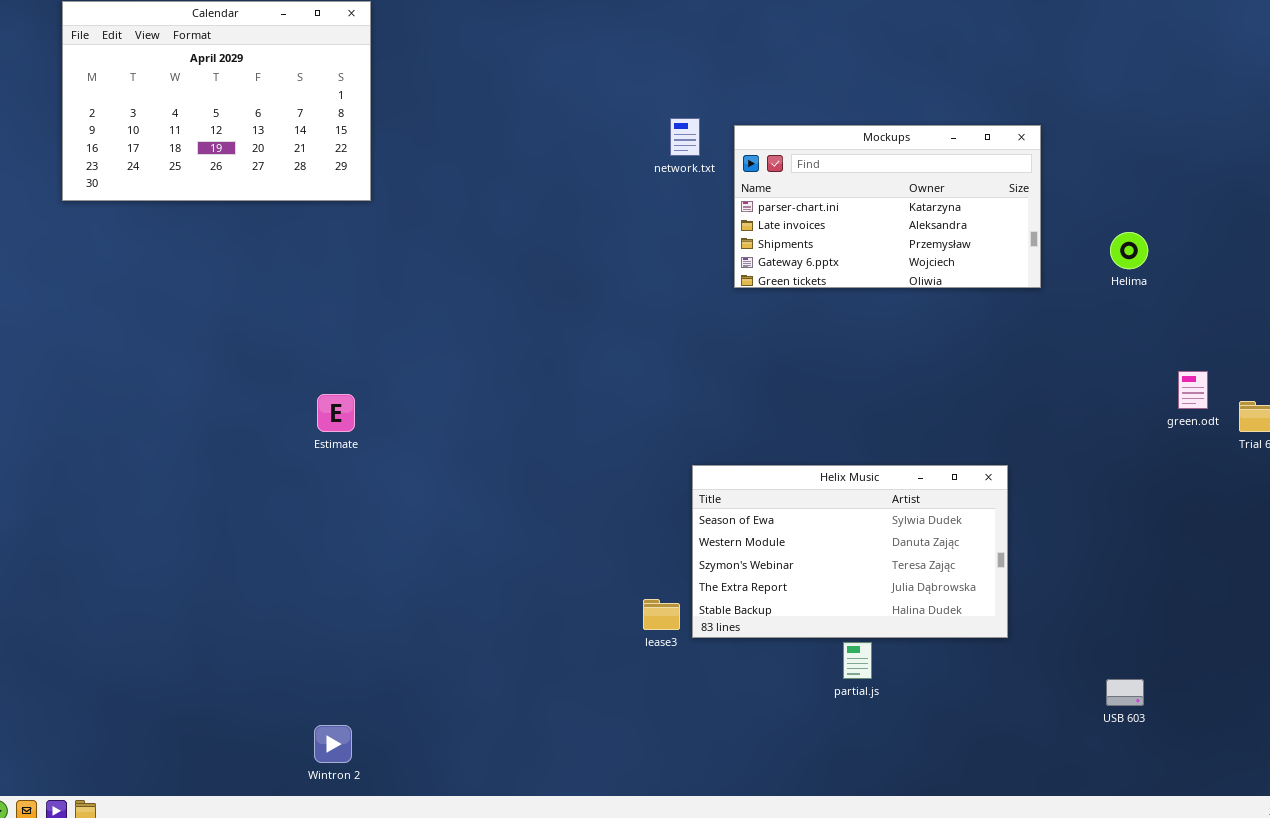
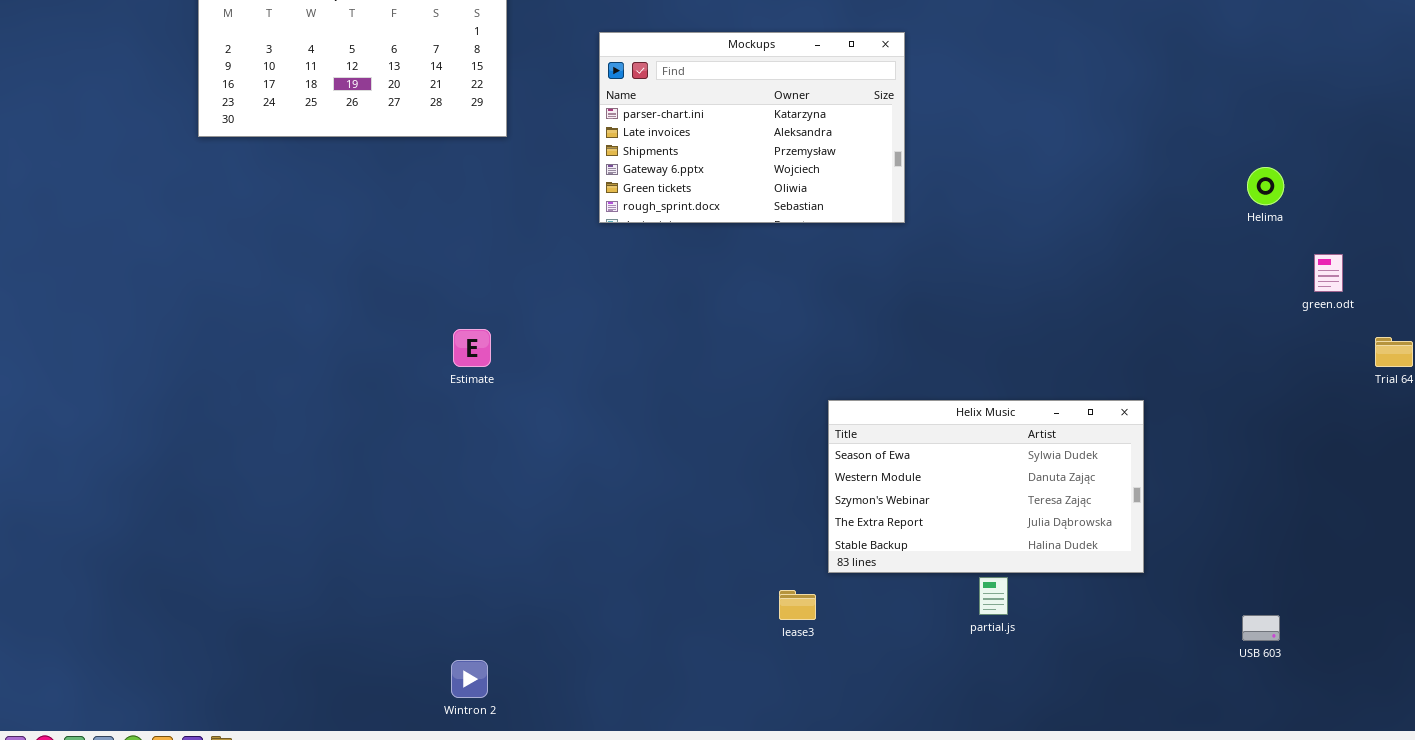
Mockups: [734,125,1041,288] -> [599,32,905,223], moved, resized
green.odt: [1178,371,1208,409] -> [1314,254,1343,292], moved
lease3: [643,599,680,630] -> [779,590,816,620], moved

